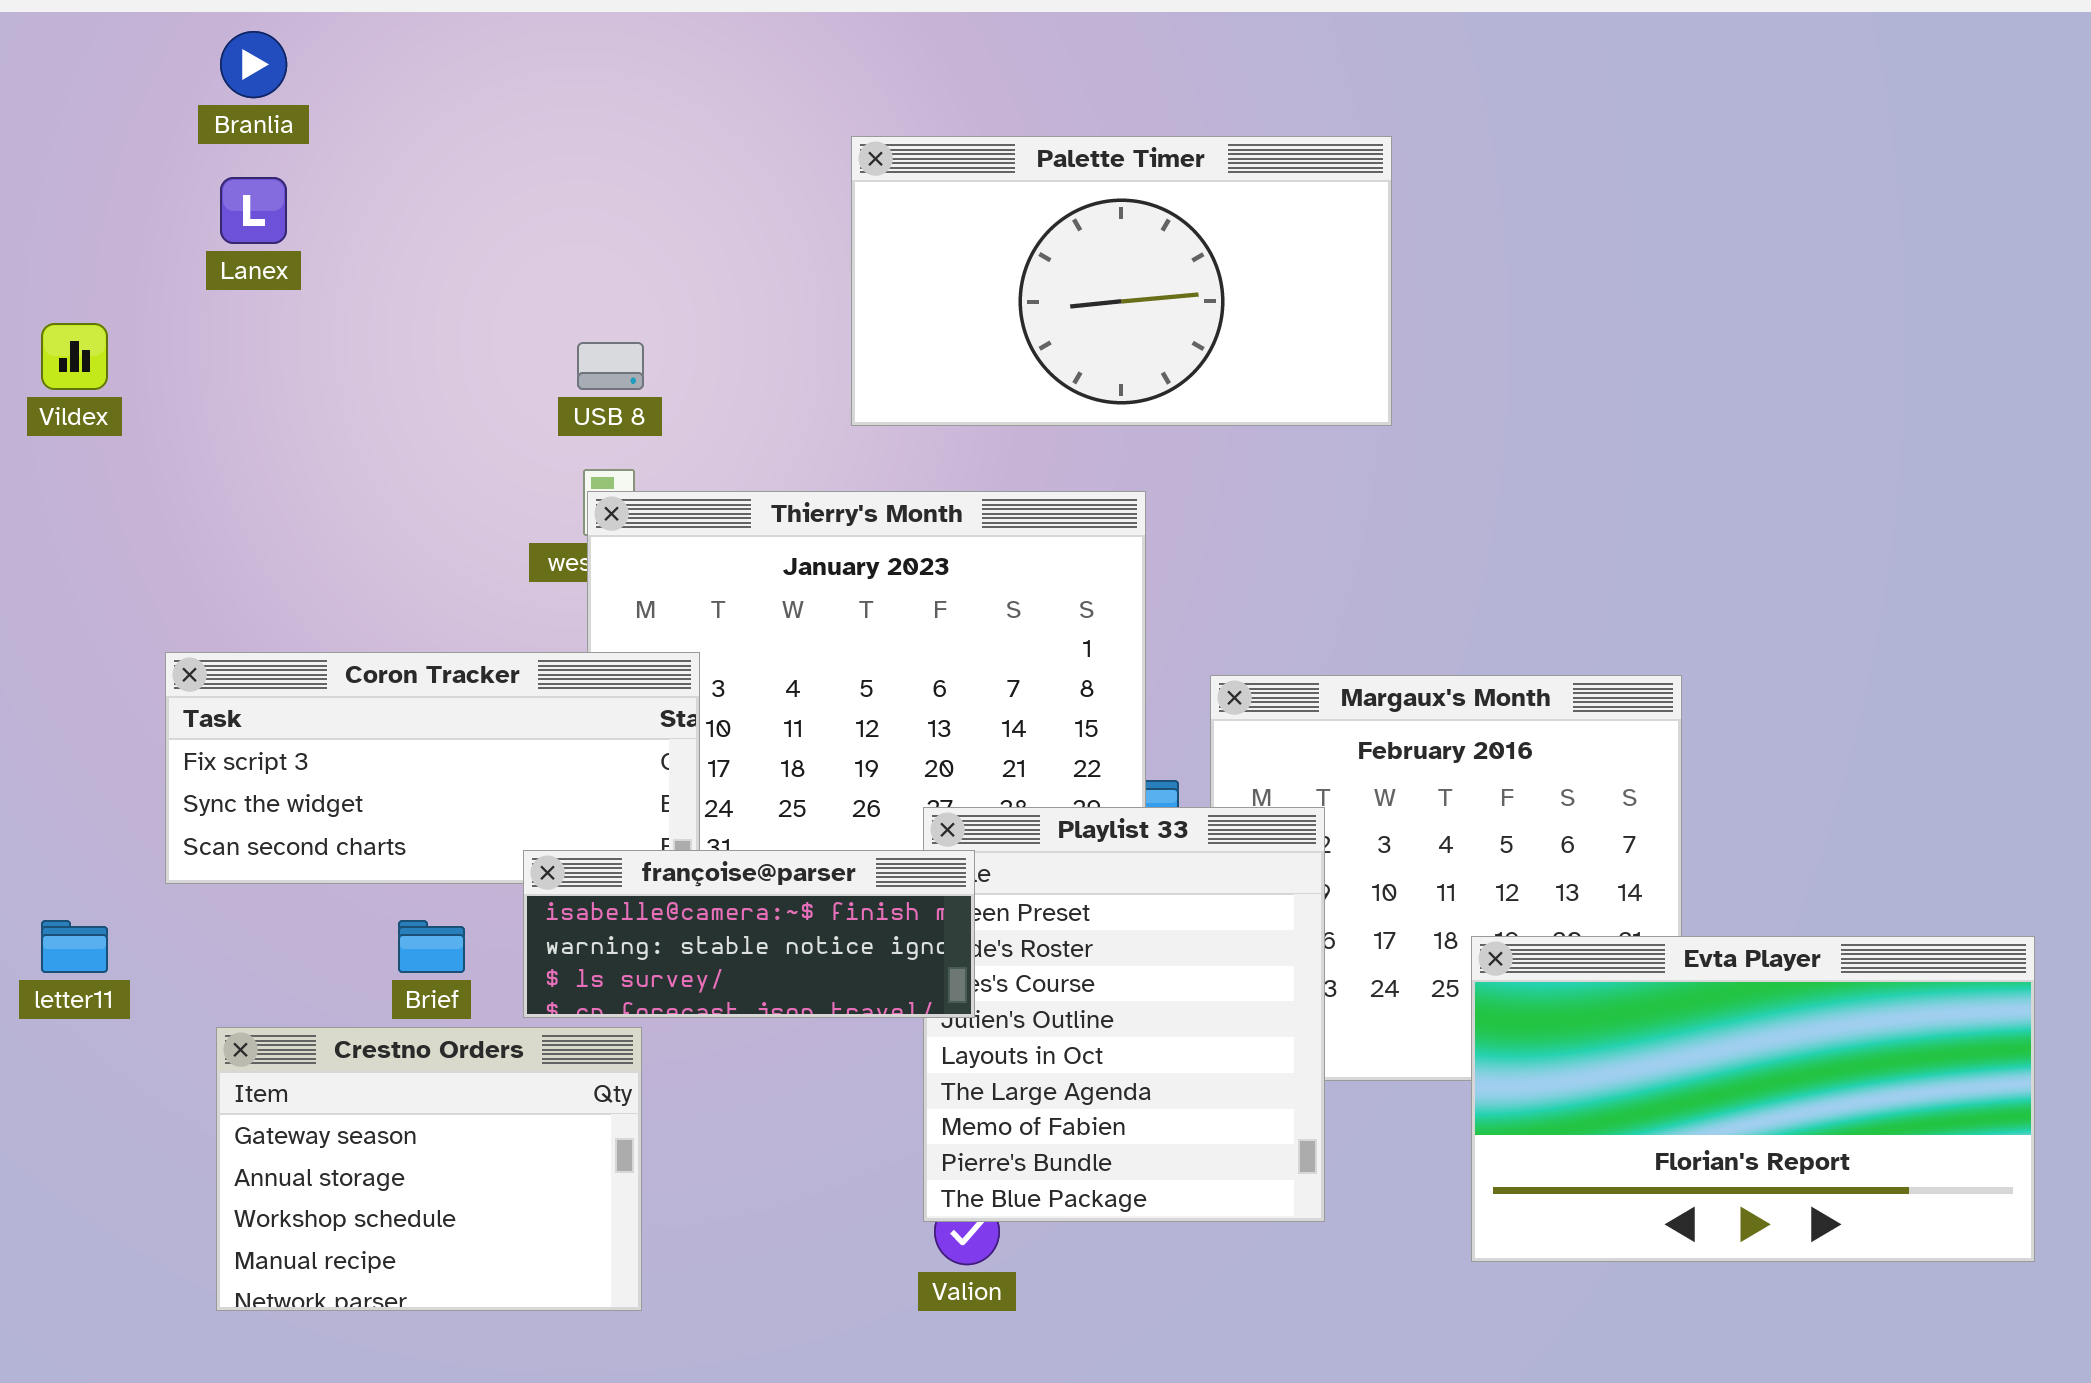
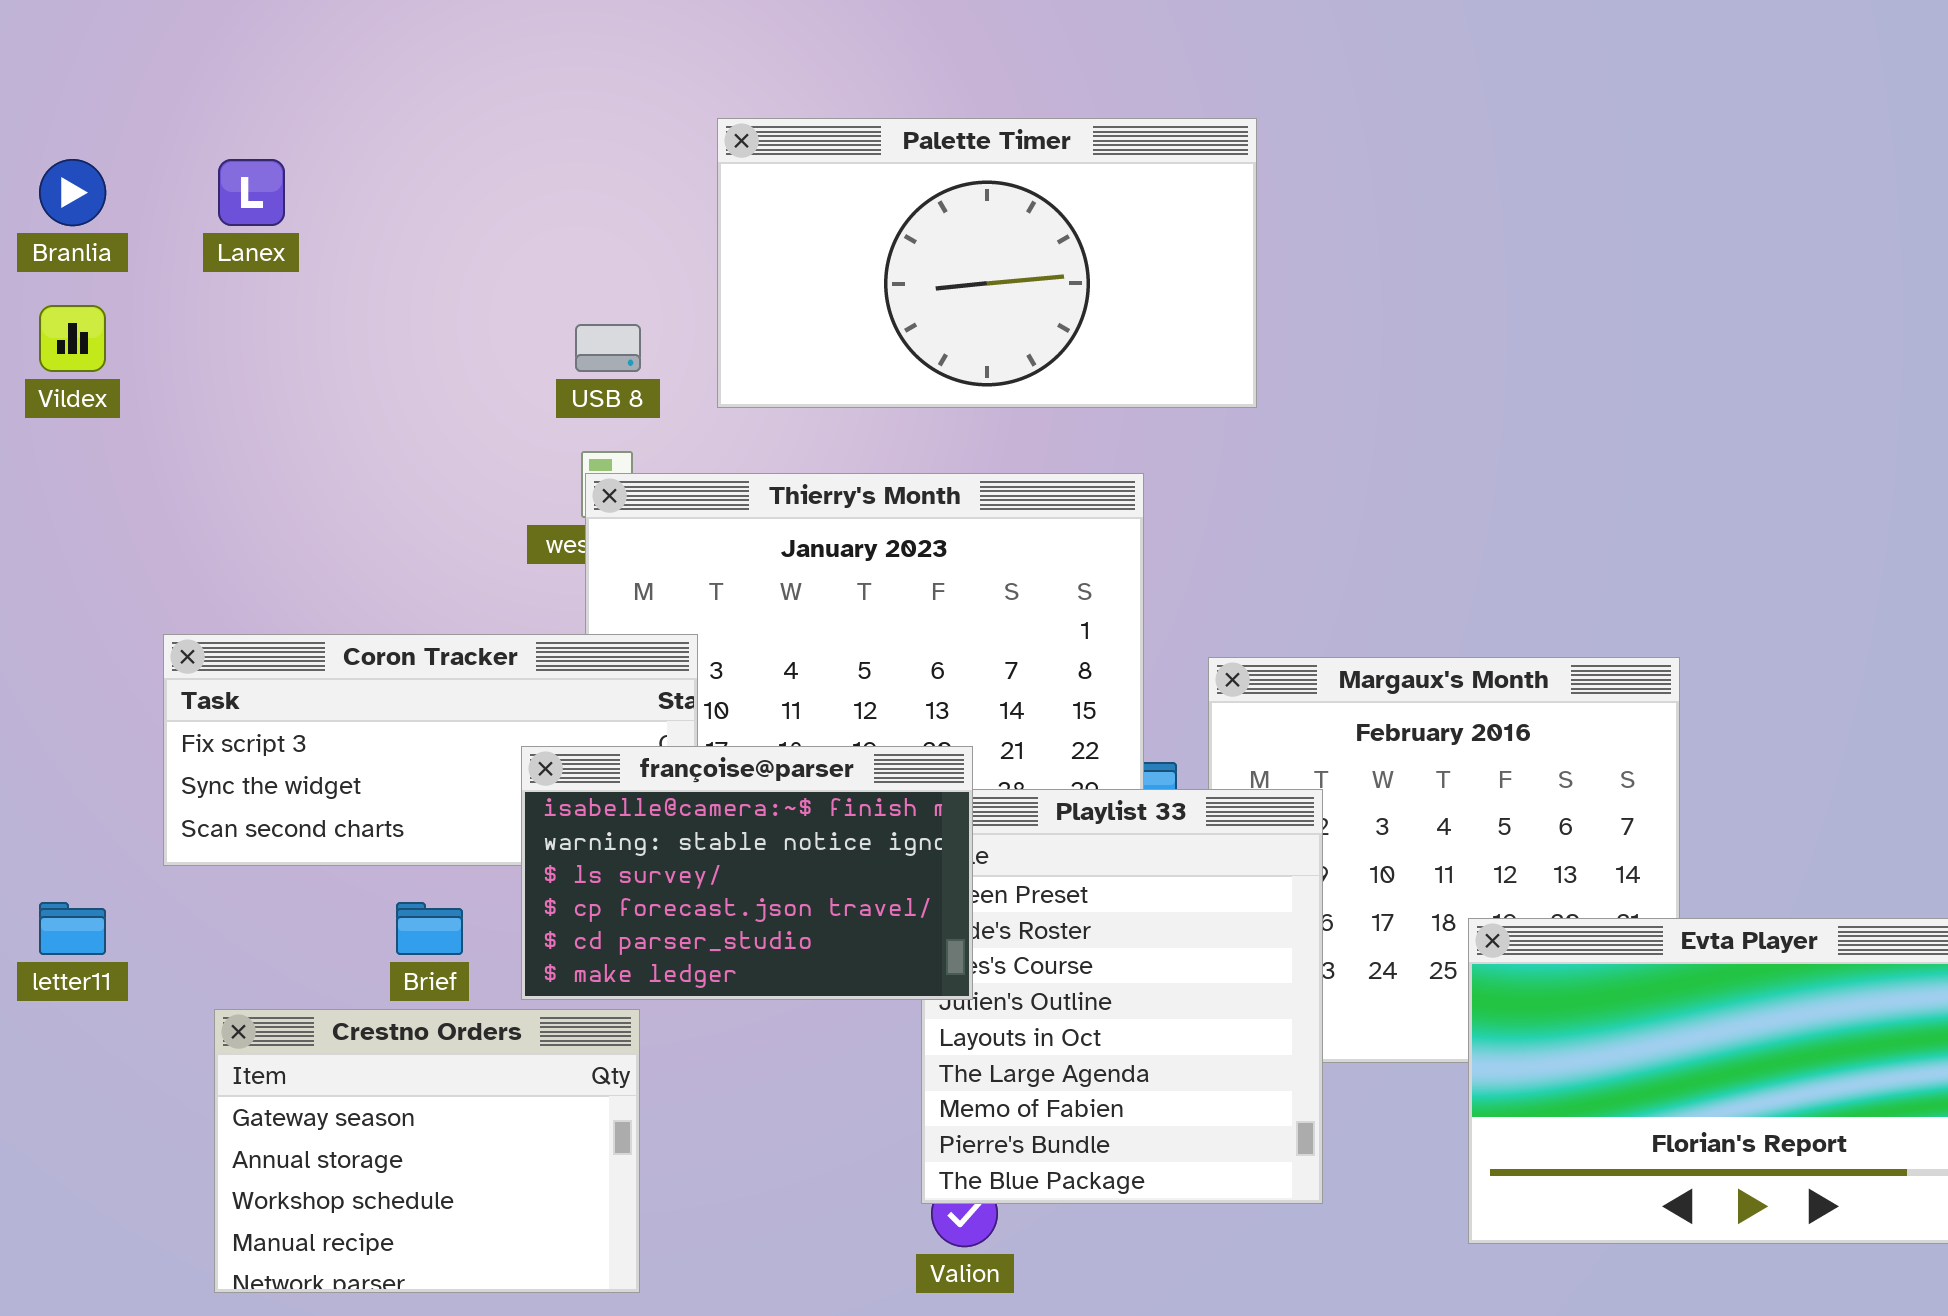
Branlia: [220,31,287,98] -> [39,159,106,226], moved
Palette Timer: [851,136,1392,426] -> [717,118,1257,408], moved
françoise@parser: [523,850,975,1018] -> [521,746,973,1000], resized

